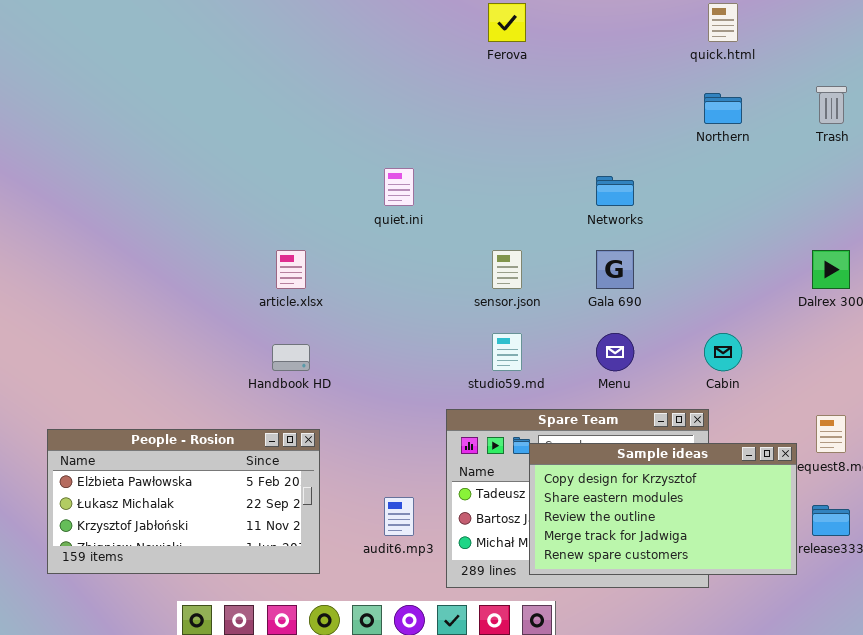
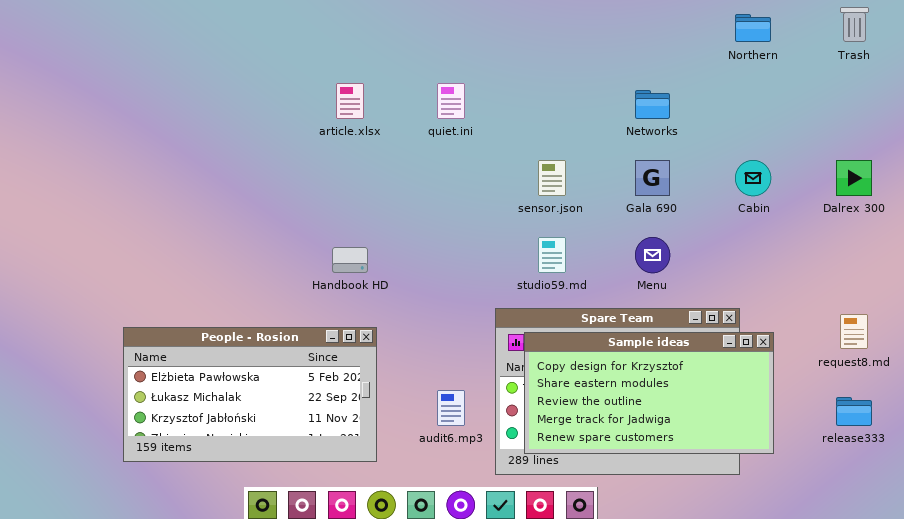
article.xlsx: [276,250,306,289] -> [336,83,364,119], moved
Cabin: [704,333,742,371] -> [735,160,771,196], moved
Sample ideas: [529,443,797,575] -> [524,332,774,454], moved

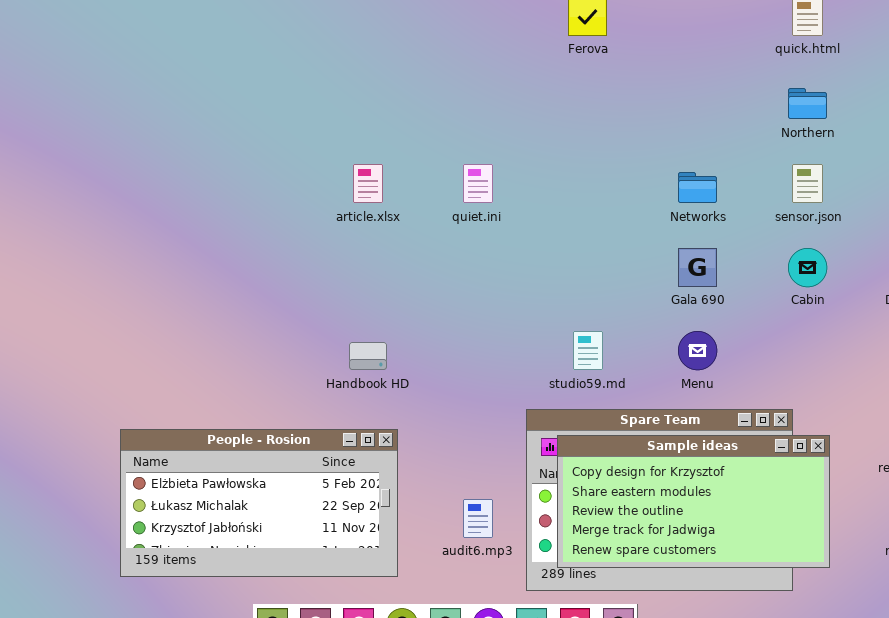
sensor.json: [538,160,566,196] -> [792,164,823,203], moved

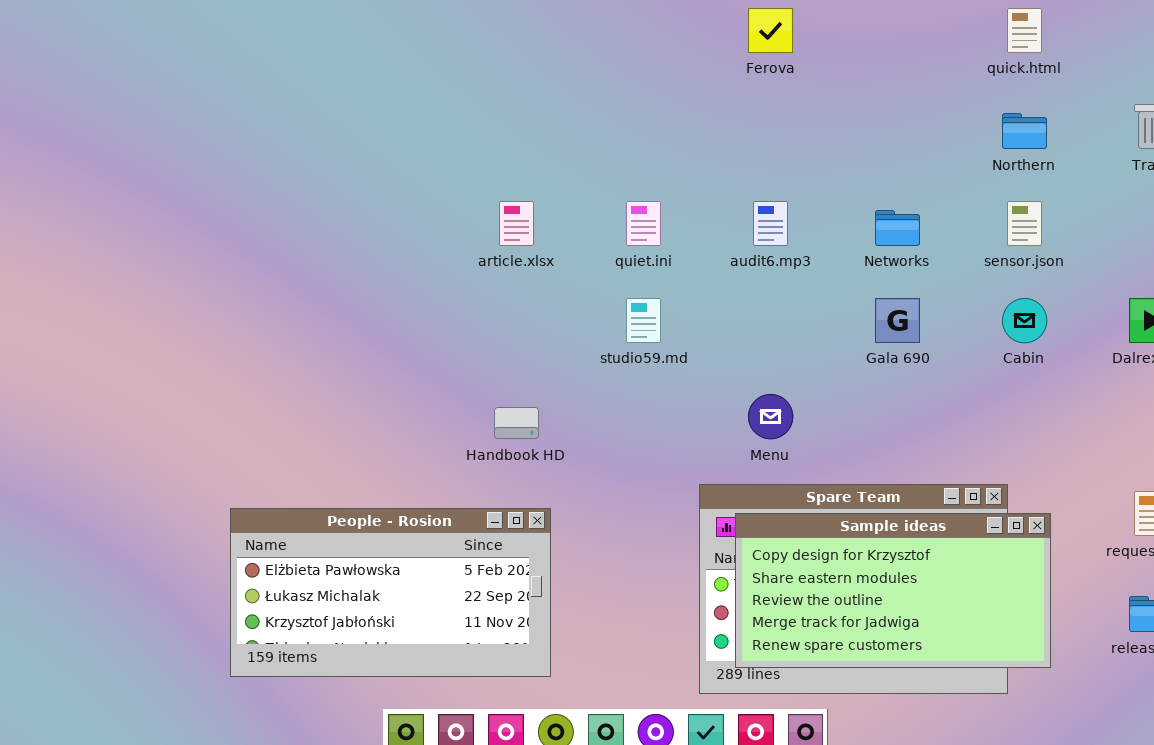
studio59.md: [573,331,603,370] -> [626,298,661,343], moved
Menu: [678,331,717,370] -> [748,394,793,439], moved
audit6.mp3: [463,499,493,538] -> [753,201,788,246], moved

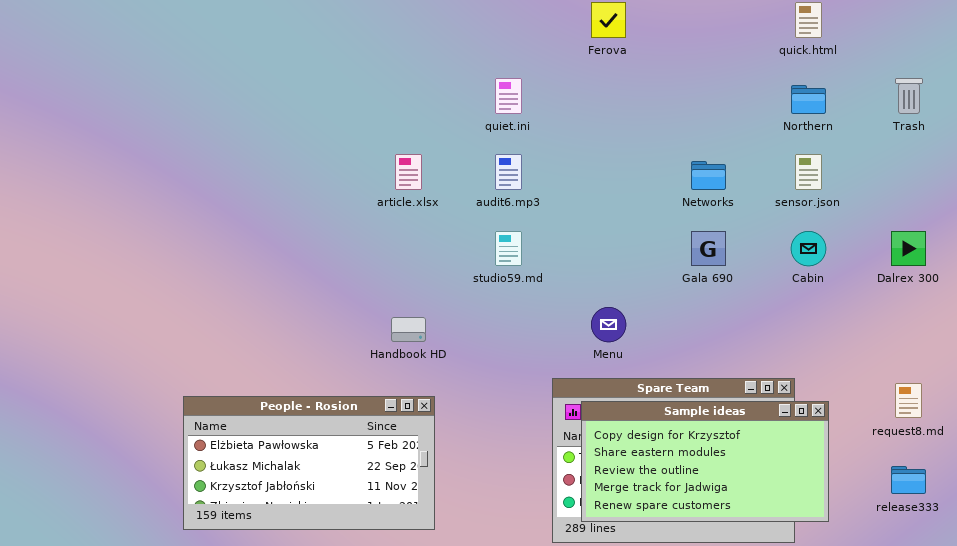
quiet.ini: [626,201,661,246] -> [495,78,522,114], moved
audit6.mp3: [753,201,788,246] -> [495,154,522,190], moved

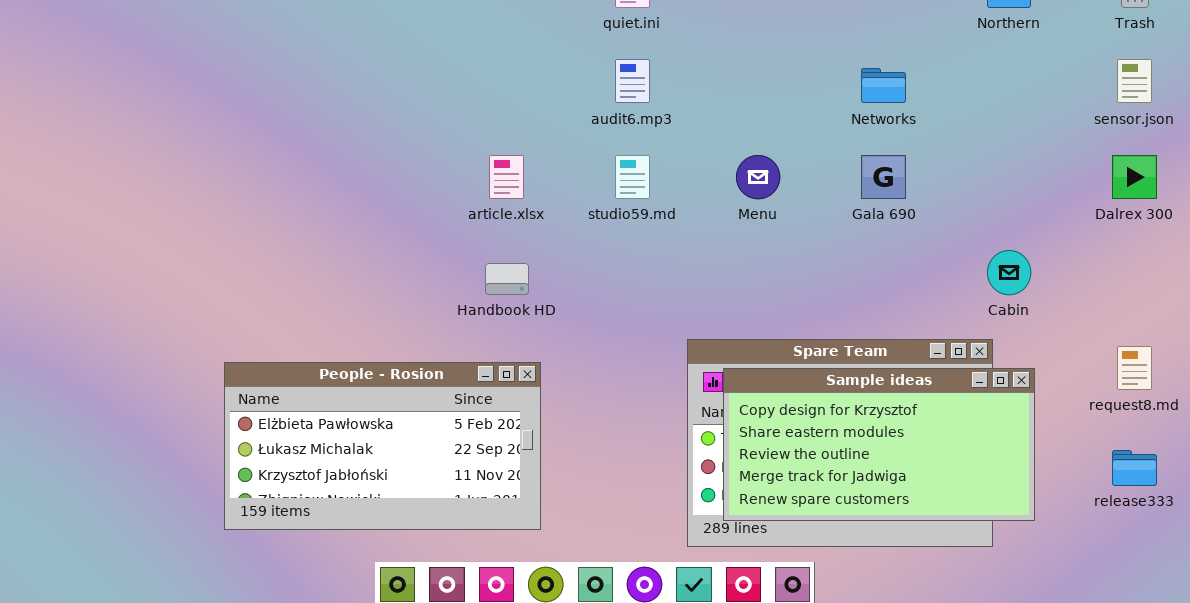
article.xlsx: [395,154,422,190] -> [489,155,524,199], moved
sensor.json: [795,154,822,190] -> [1117,59,1152,103], moved
Cabin: [791,231,826,266] -> [987,250,1031,295], moved
Menu: [591,307,626,342] -> [736,155,780,199], moved

